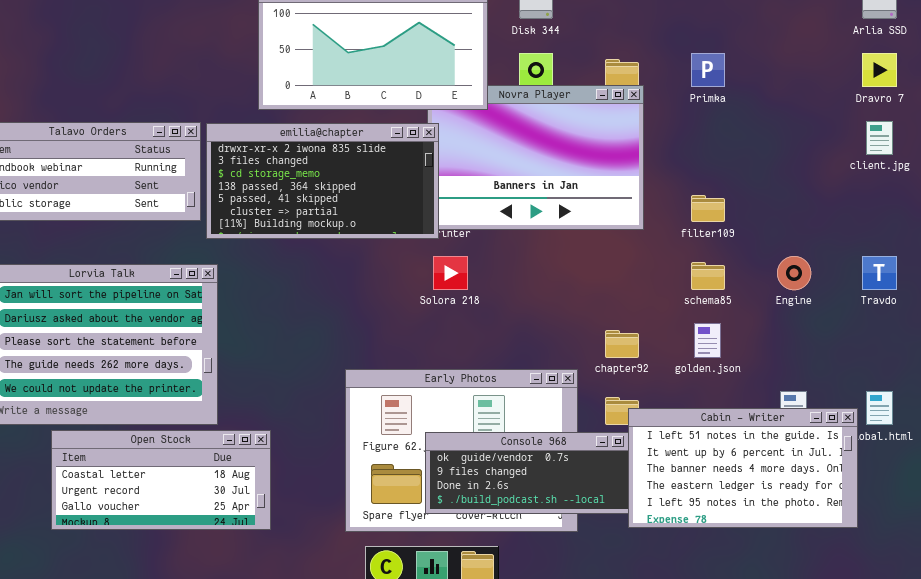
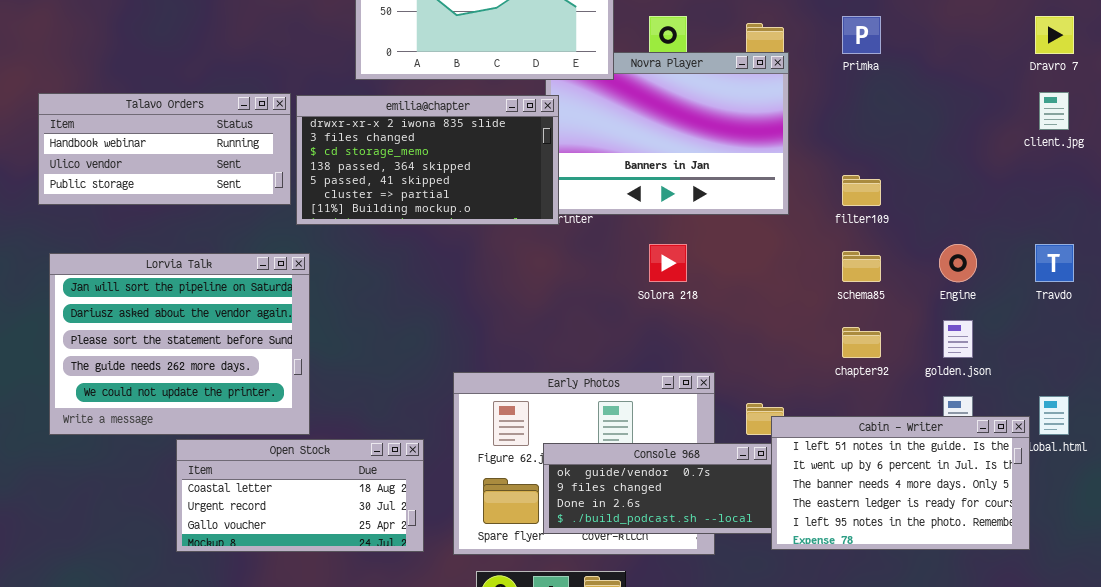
Solora 218: [433,256,468,290] -> [649,244,687,282], moved
golden.json: [694,323,721,358] -> [943,320,973,358], moved
chapter92: [605,330,639,358] -> [842,327,881,358], moved
Open Stock: [51,430,271,530] -> [176,439,424,552], moved

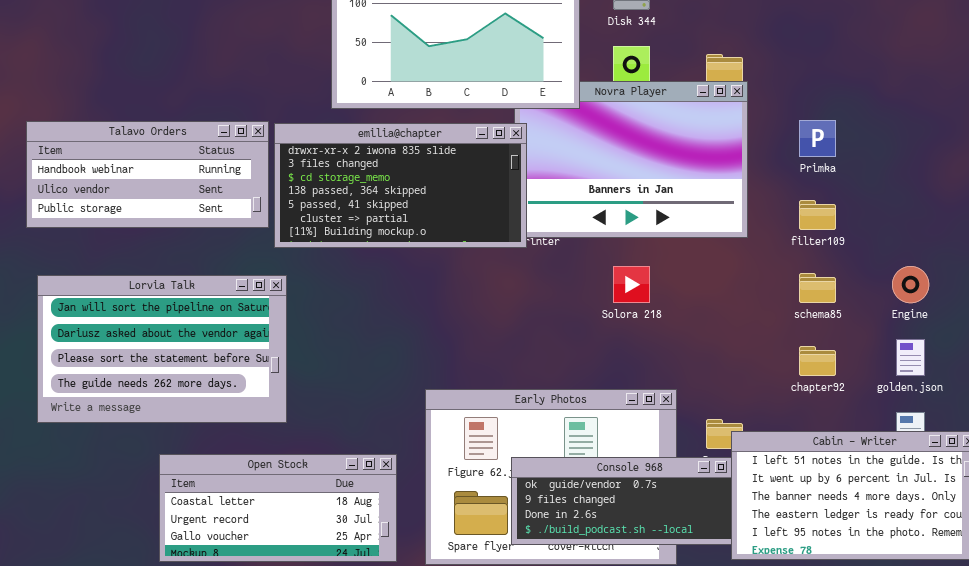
Primka: [842,16,881,54] -> [799,120,836,157], moved
Lorvia Talk: [49,253,310,435] -> [37,275,287,423], resized

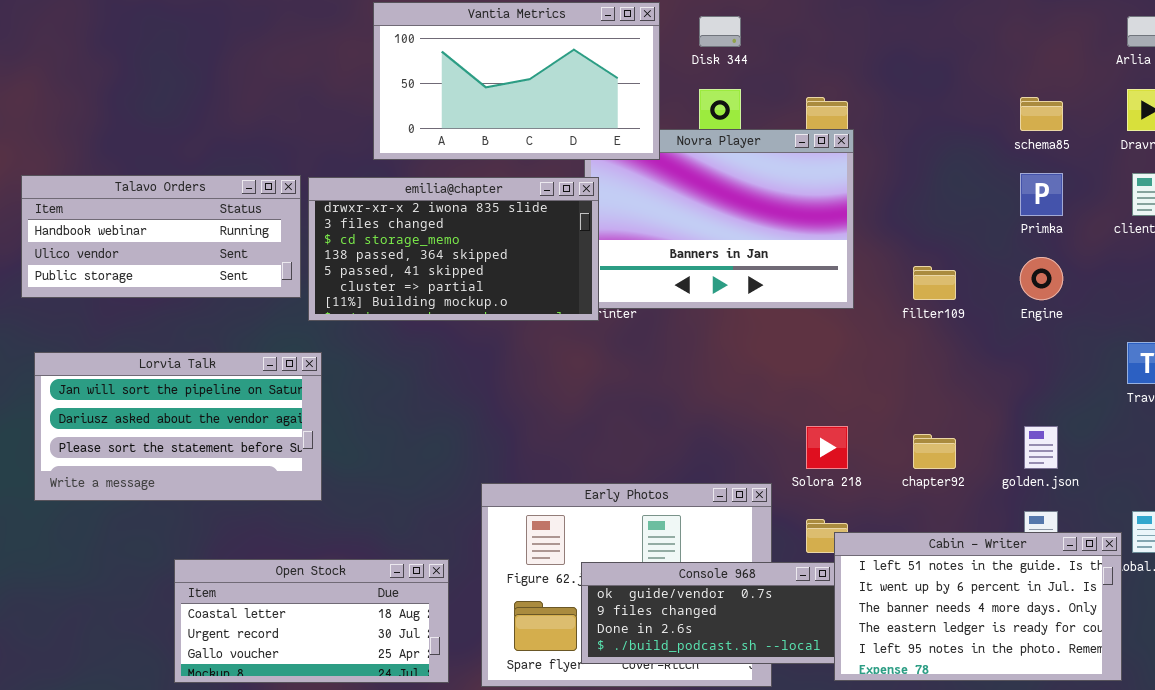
Primka: [799,120,836,157] -> [1020,173,1063,216], moved
Solora 218: [613,266,650,303] -> [806,426,848,469], moved
Engine: [892,266,929,303] -> [1020,257,1063,300], moved
schema85: [799,273,836,303] -> [1020,97,1063,131], moved
Lorvia Talk: [37,275,287,423] -> [34,352,322,501], resized

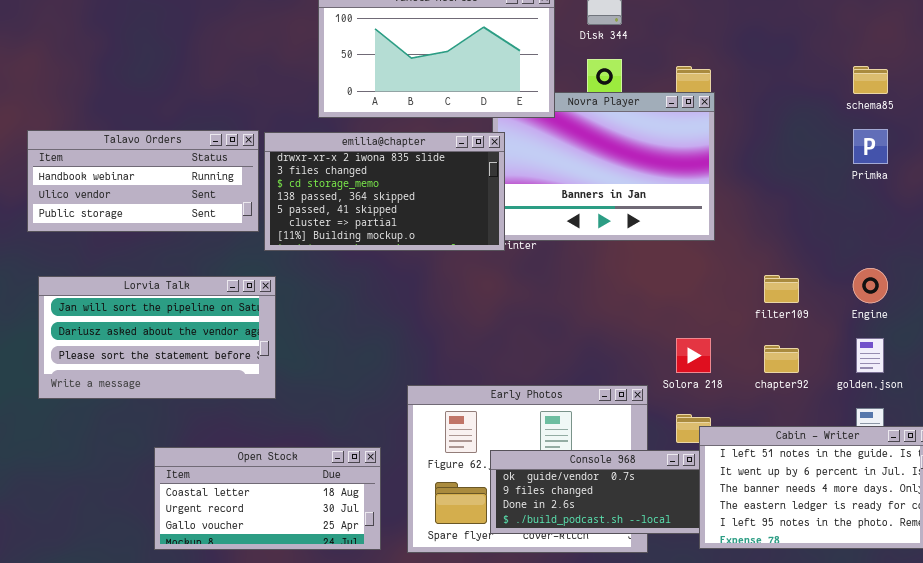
Engine: [1020,257,1063,300] -> [853,268,888,303], moved
filter109: [913,266,956,300] -> [764,275,799,303], moved

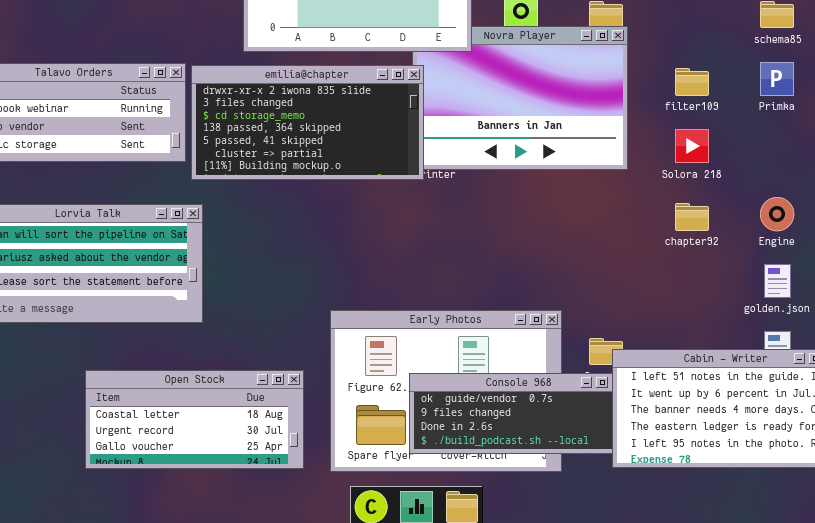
filter109: [764,275,799,303] -> [675,68,709,96], moved
Solora 218: [676,338,711,373] -> [675,129,709,163], moved
chapter92: [764,345,799,373] -> [675,203,709,231], moved

